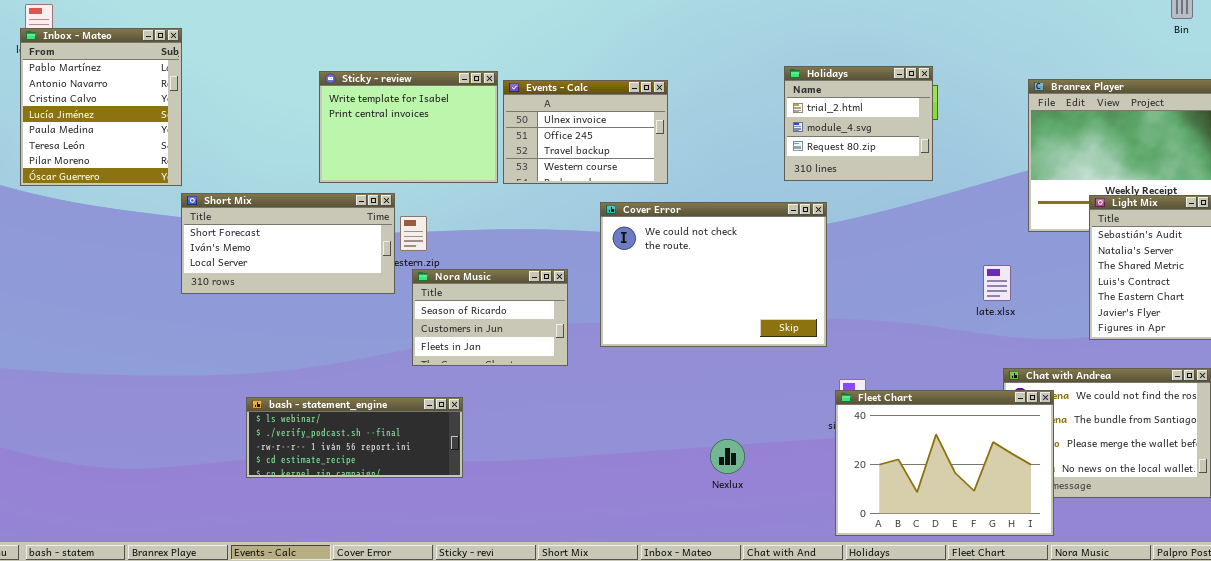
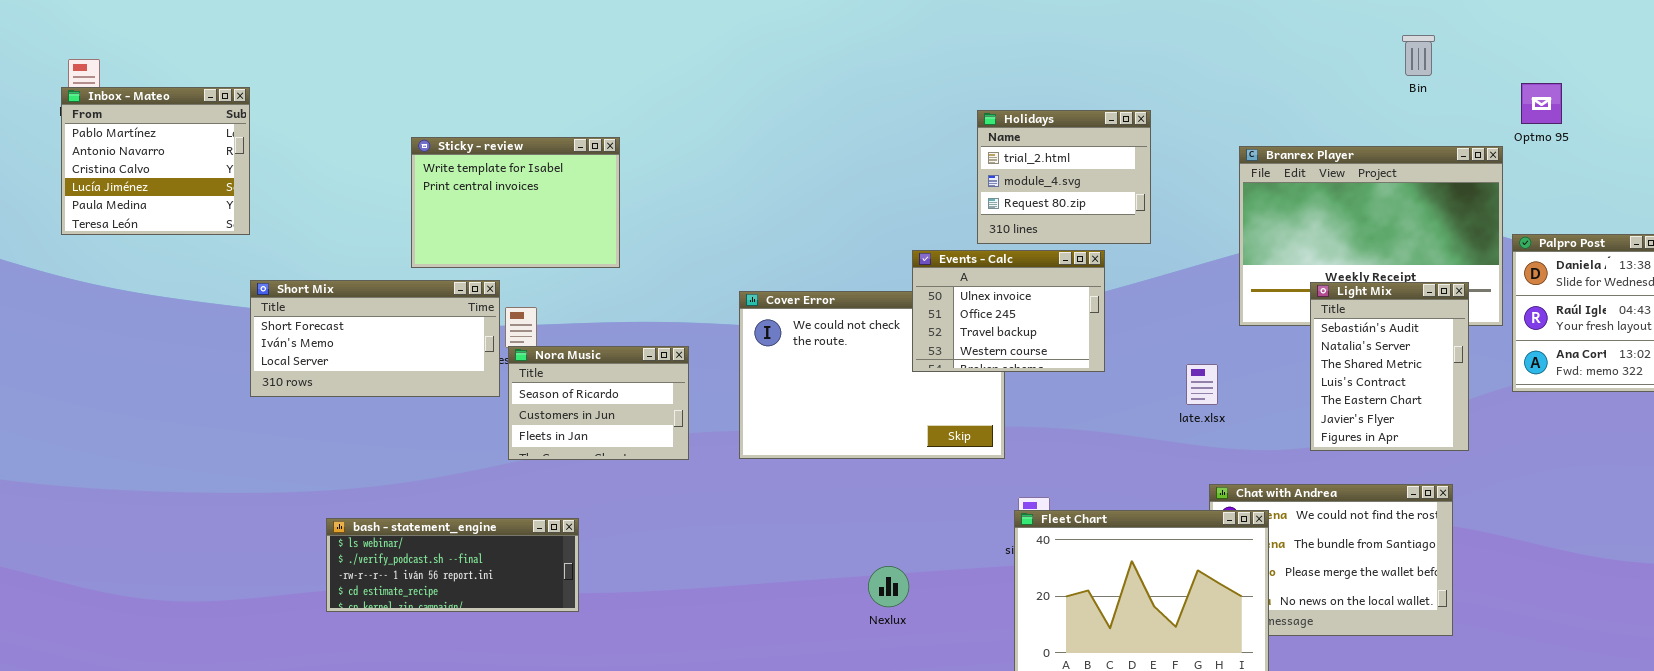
Inbox - Mateo: [20,28,182,186] -> [61,87,250,235], resized
Holidays: [784,66,933,181] -> [977,110,1151,244], moved
Events - Calc: [503,80,668,184] -> [912,250,1105,372], moved
Nora Music: [412,269,568,366] -> [508,346,689,460], moved

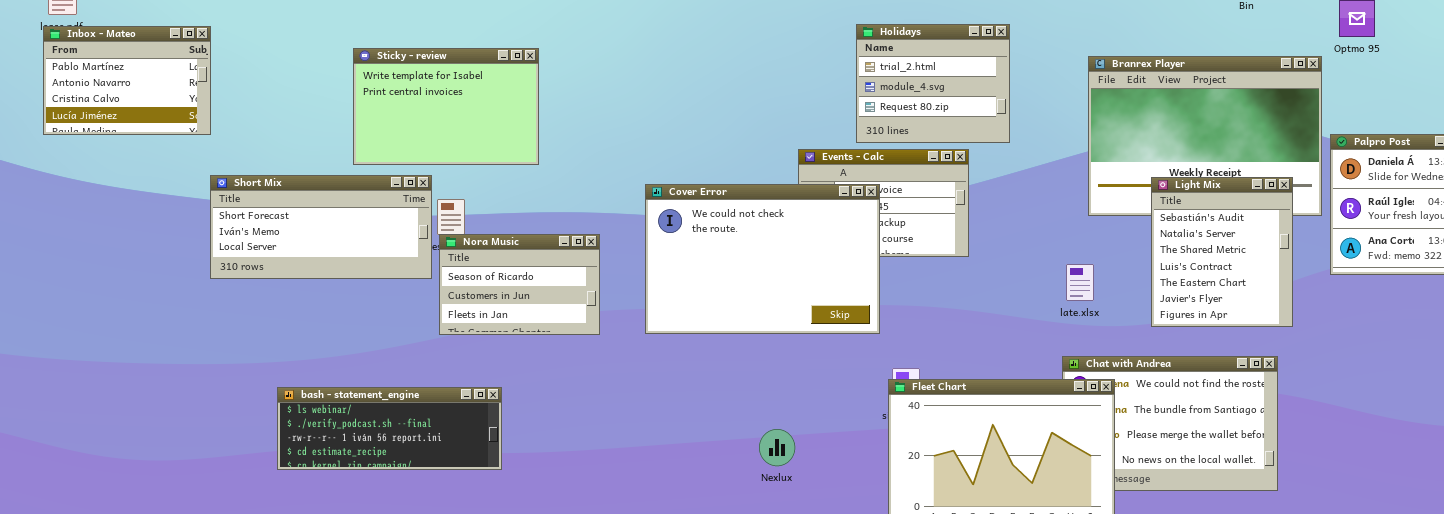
Inbox - Mateo: [61,87,250,235] -> [43,26,211,135], resized
Cover Error: [739,291,1005,459] -> [645,184,880,334], raised
late.xlsx: [1186,364,1218,405] -> [1066,264,1094,301], moved

